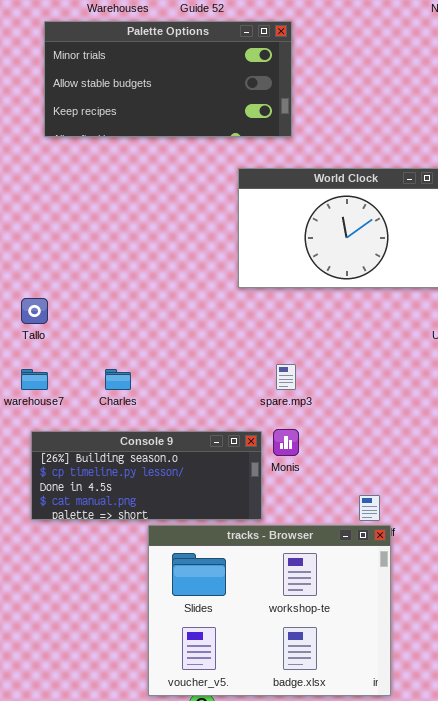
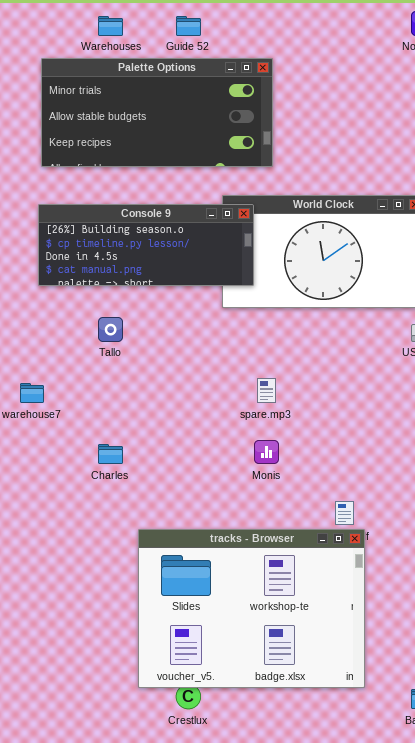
Tallo: [21,298,48,324] -> [98,317,123,342], moved
Charles: [105,369,131,390] -> [98,444,123,464], moved
Console 9: [31,431,262,520] -> [38,204,254,286], moved

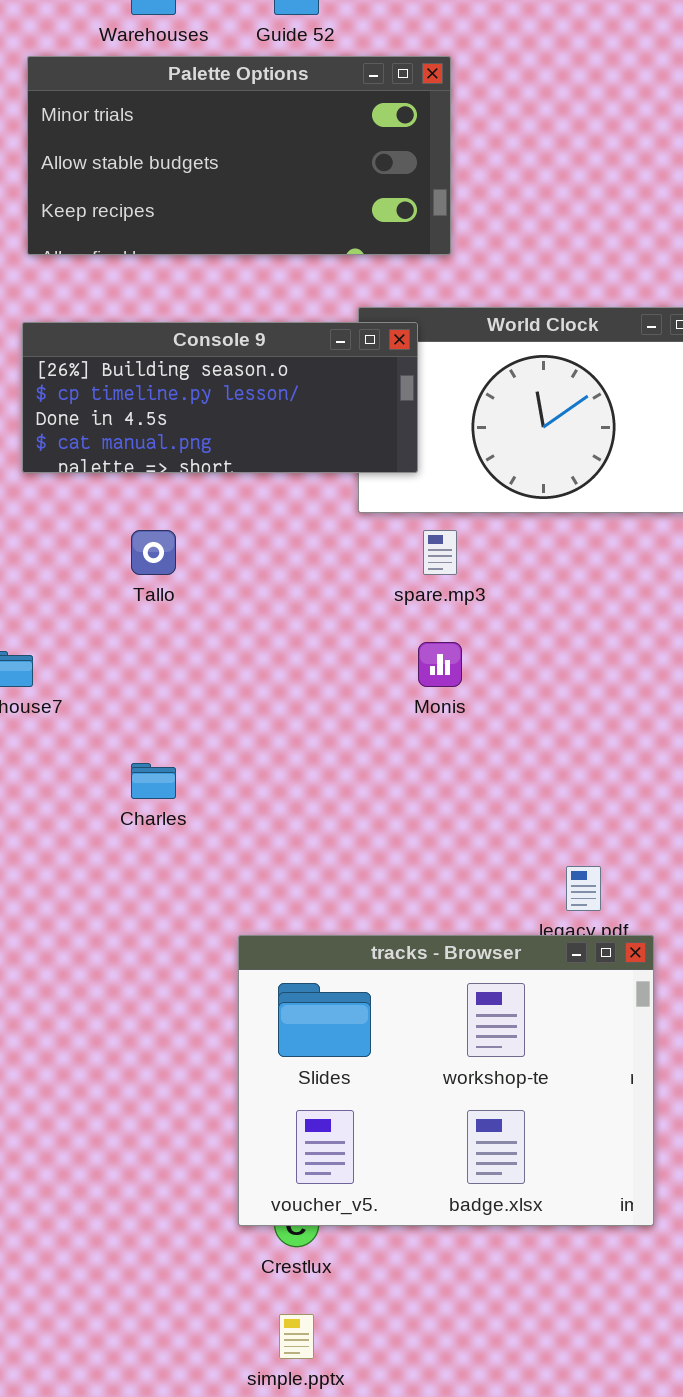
spare.mp3: [257,378,276,403] -> [423,530,457,575], moved
Monis: [254,440,279,464] -> [418,642,462,687], moved
tracks - Browser: [138,529,365,688] -> [238,935,654,1226], moved

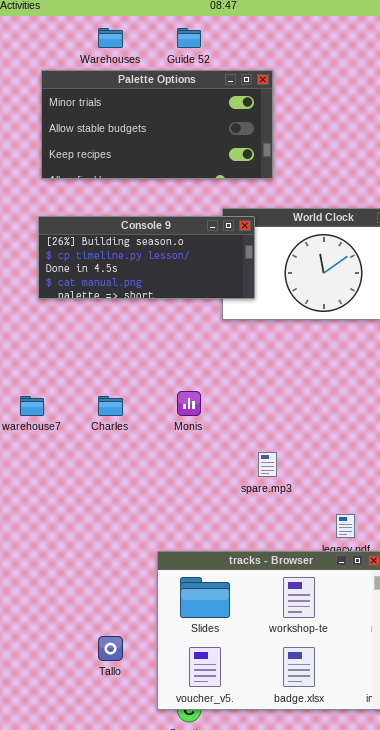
Tallo: [131,530,176,575] -> [98,636,123,661], moved
spare.mp3: [423,530,457,575] -> [258,452,277,477], moved
Monis: [418,642,462,687] -> [177,391,201,416], moved
Charles: [131,763,176,799] -> [98,396,123,416], moved

